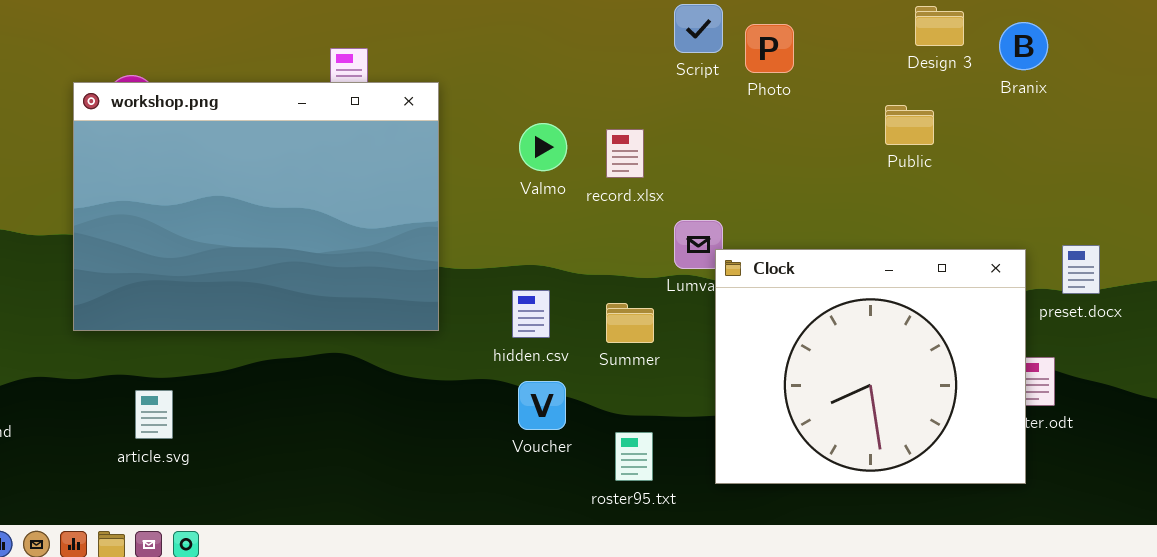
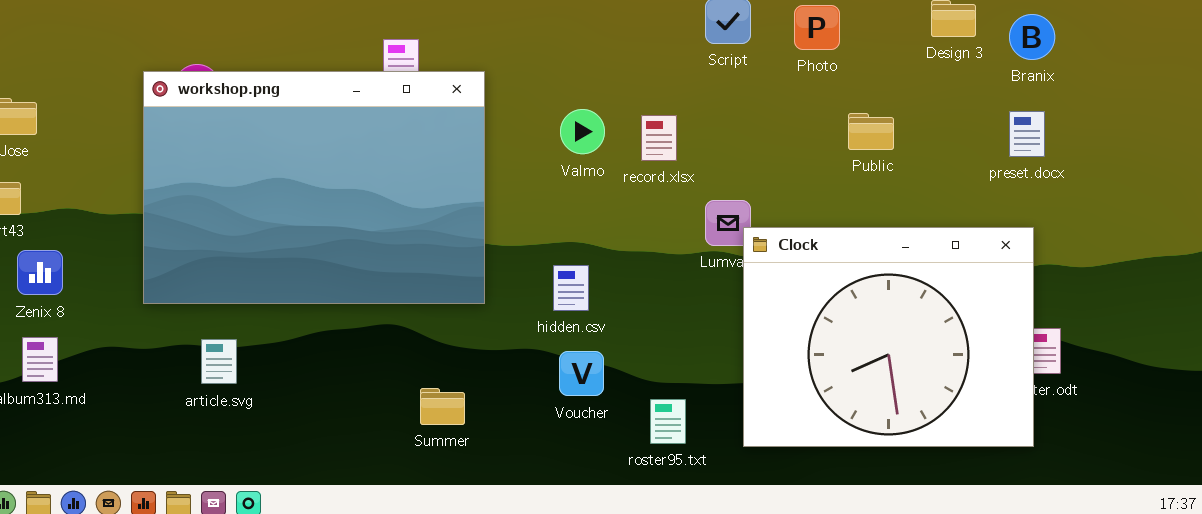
Photo: [745,24,794,73] -> [794,5,840,50], moved
Public: [885,105,934,145] -> [848,113,894,150], moved
preset.docx: [1062,245,1100,294] -> [1009,111,1045,157], moved
Summer: [606,303,654,343] -> [420,388,465,425], moved
article.svg: [135,390,173,439] -> [201,339,237,384], moved

